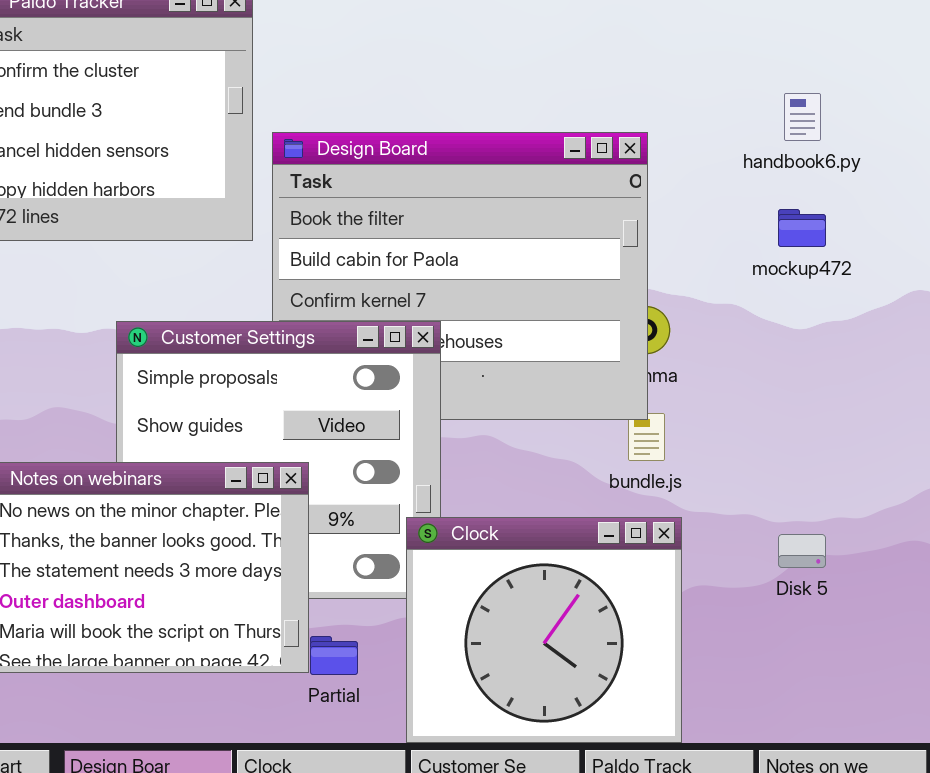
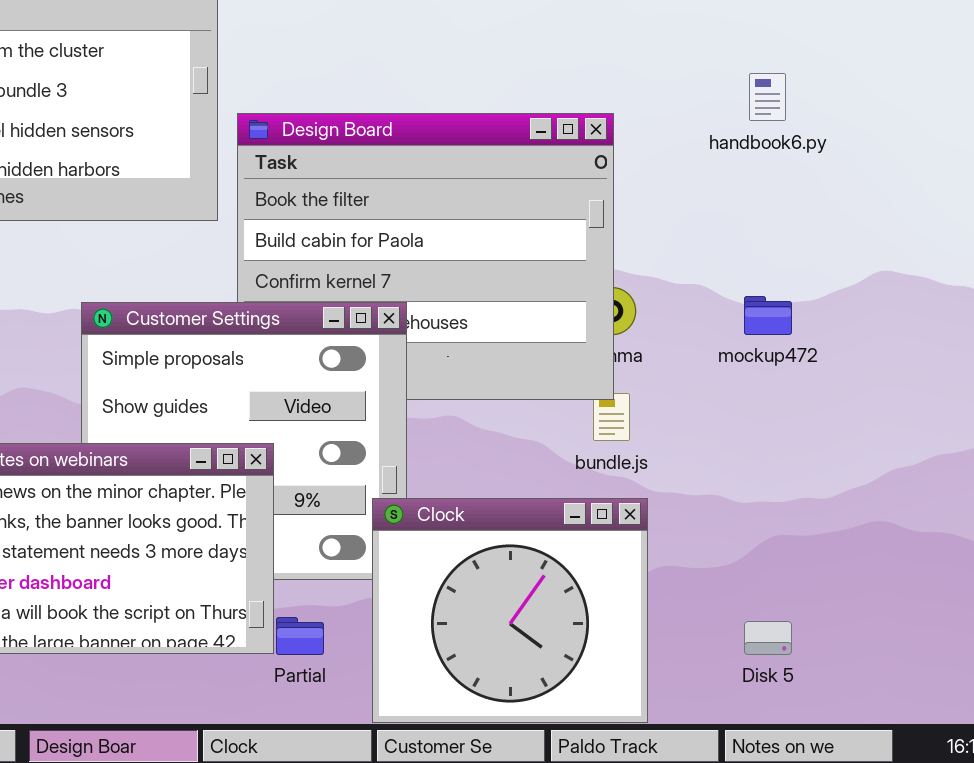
mockup472: [778,209,826,247] -> [744,296,792,335], moved
Disk 5: [778,534,826,568] -> [744,621,792,655], moved

